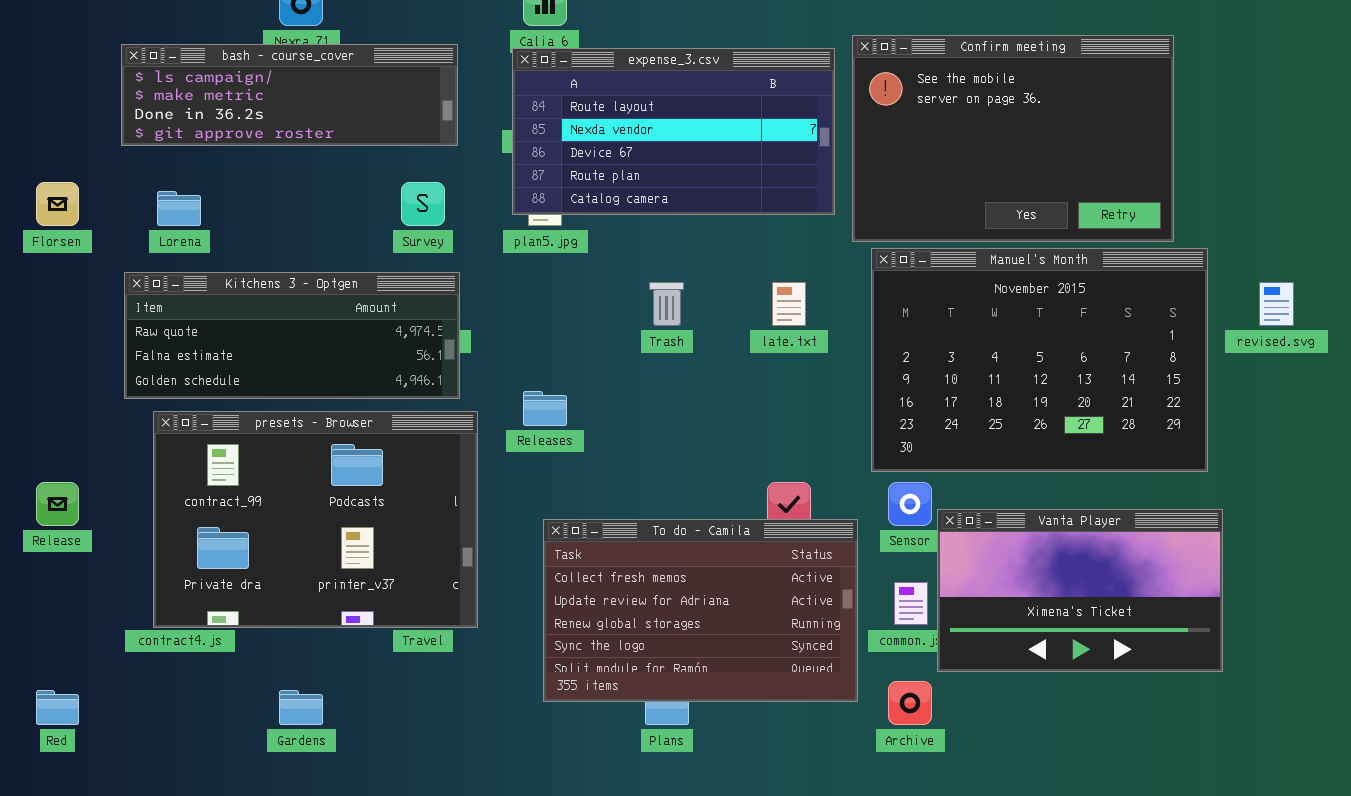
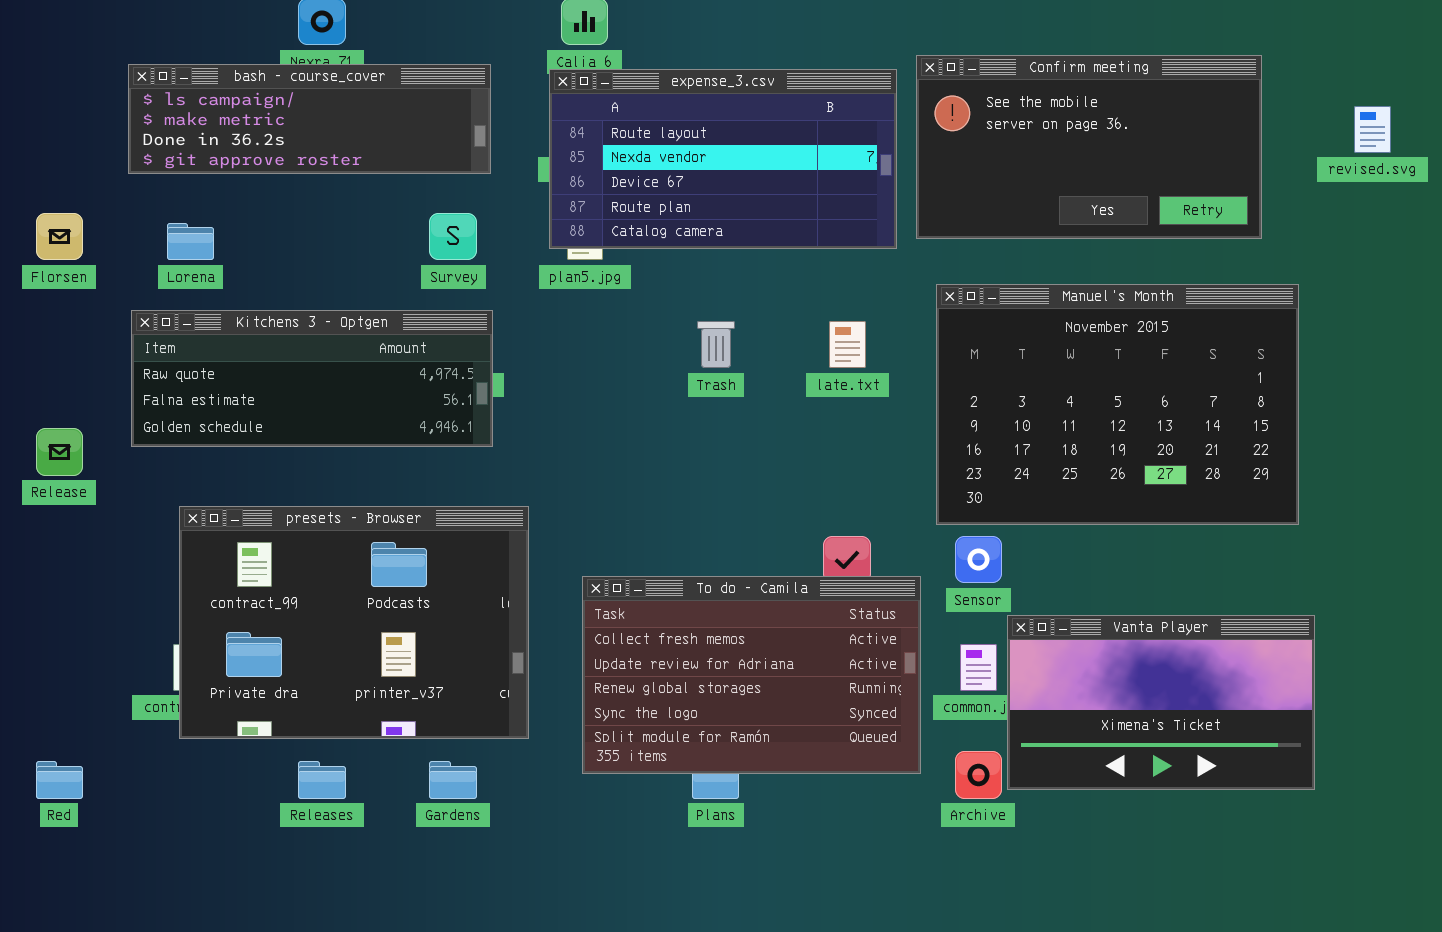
Confirm meeting: [852,35,1174,242] -> [916,55,1262,239], resized
revised.svg: [1259,282,1294,326] -> [1354,106,1391,153], moved
Releases: [523,391,567,426] -> [298,761,346,799], moved
presets - Browser: [153,411,478,628] -> [179,506,529,739], moved
Release: [36,482,79,526] -> [36,428,83,476], moved
Vanta Player: [937,509,1223,672] -> [1007,615,1315,790], moved
Gardens: [279,690,323,725] -> [429,761,477,799], moved

